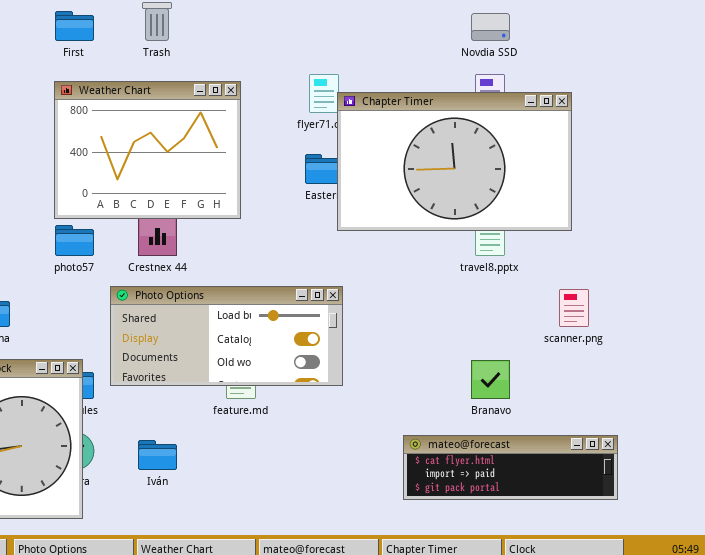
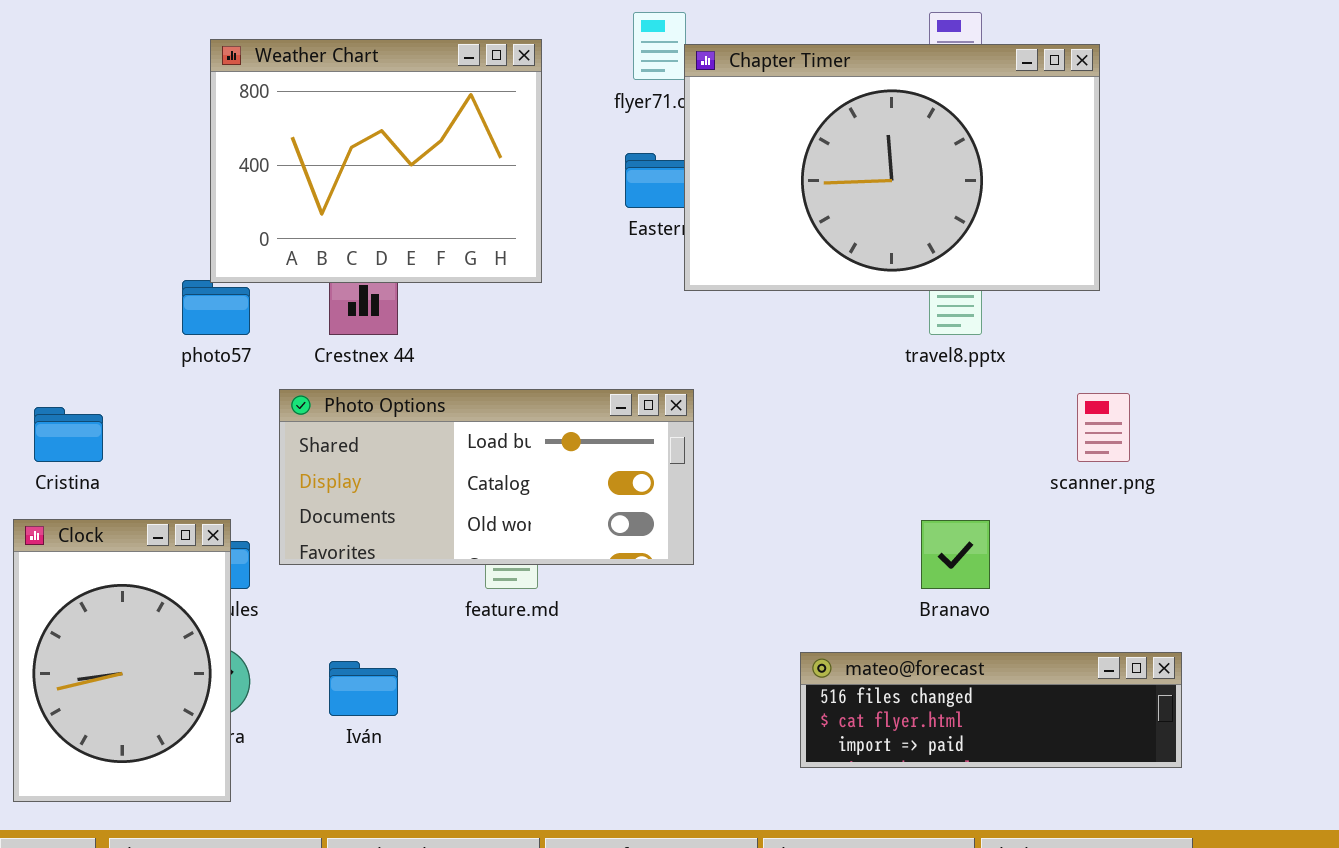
Weather Chart: [54,81,241,219] -> [210,39,542,283], moved
mateo@forecast: [403,435,618,500] -> [800,652,1182,768], scrolled up 1 row

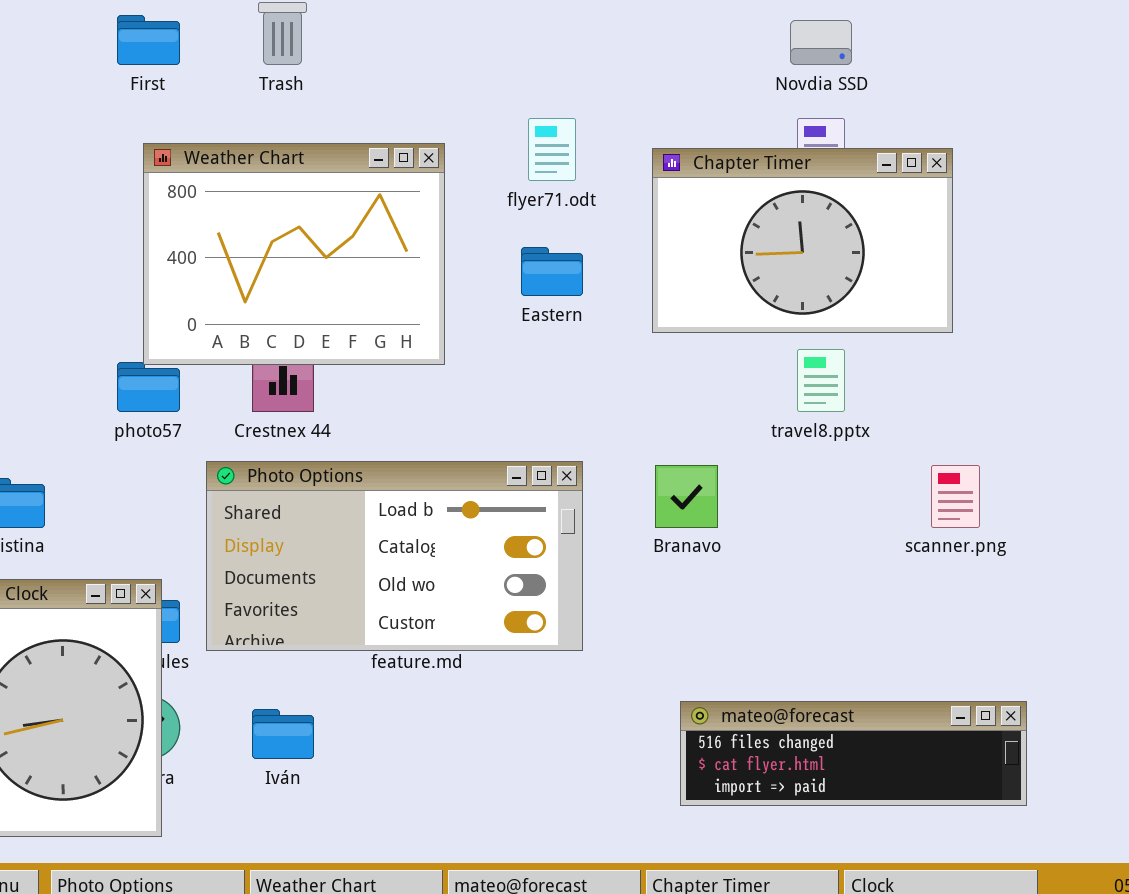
Chapter Timer: [684,44,1100,291] -> [652,148,953,333], resized
Photo Options: [279,389,694,565] -> [206,461,583,651], resized
Branavo: [921,520,990,589] -> [655,465,718,528], moved

